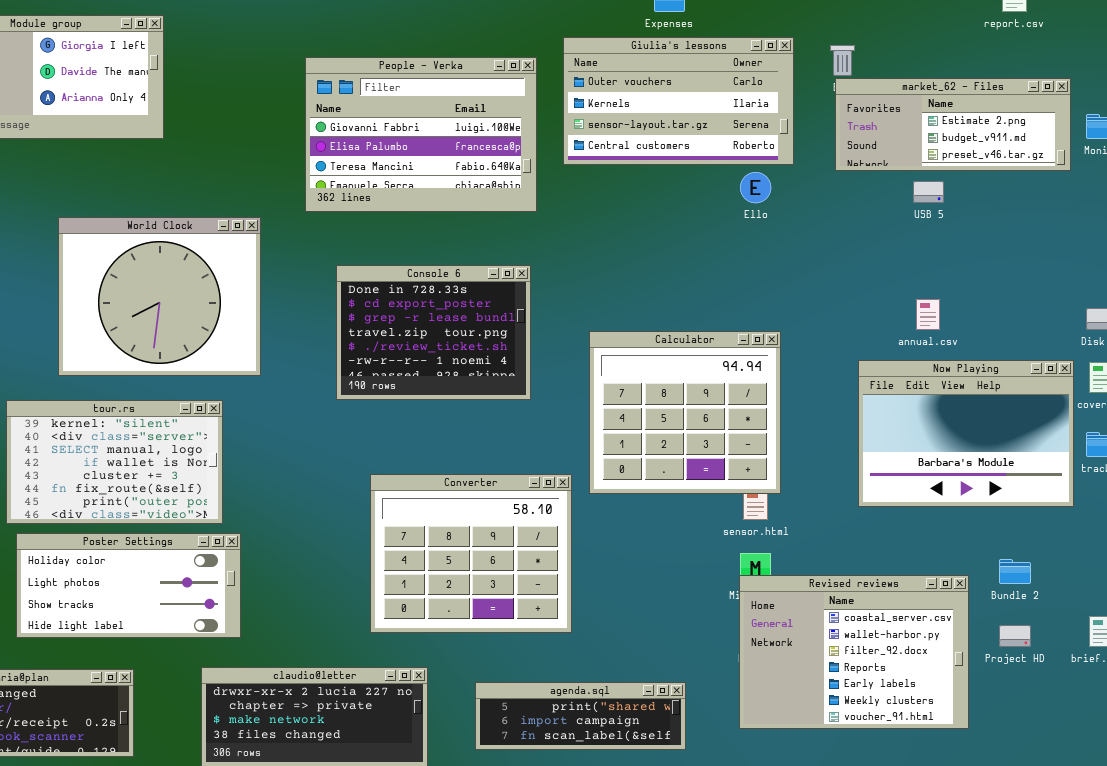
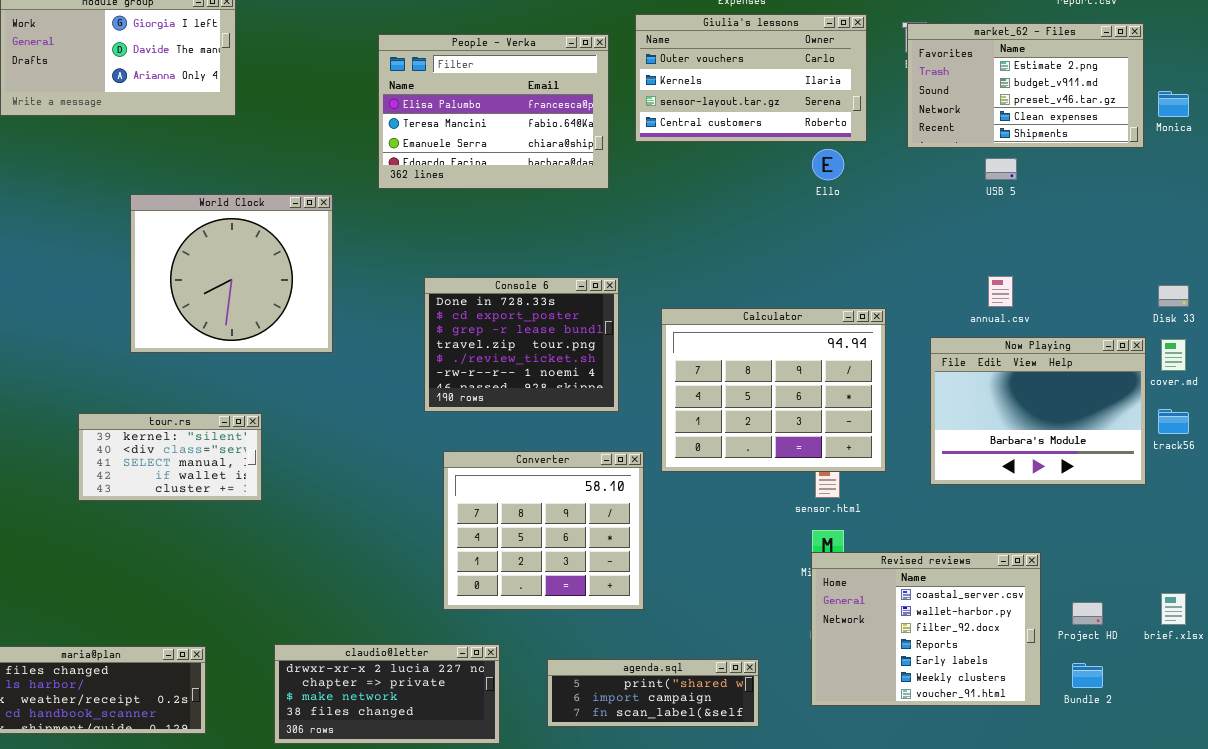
People - Verka: [305,57,537,212] -> [378,34,609,189], scrolled down 1 row
market_62 - Files: [835,78,1071,171] -> [907,23,1144,148], resized
Console 6: [336,265,531,400] -> [424,277,619,412], moved
Calculator: [589,331,781,494] -> [661,308,886,472], resized
tour.rs: [6,400,223,524] -> [78,413,262,501], resized
Poster Settings: [16,533,241,638] -> none, closed
Bundle 2: [999,559,1031,584] -> [1072,663,1103,688], moved

